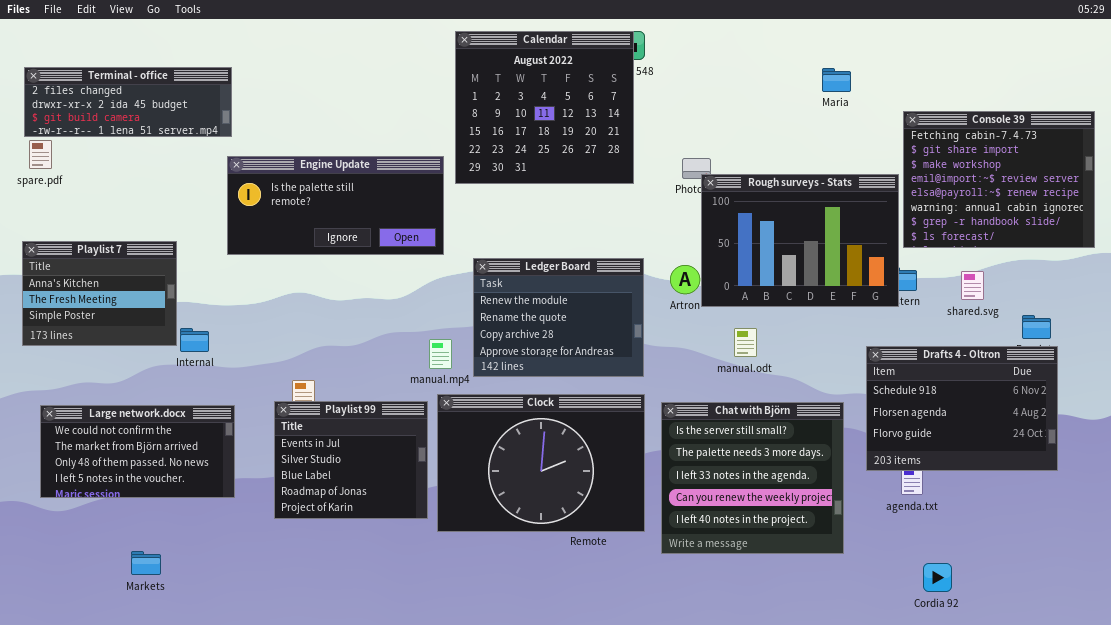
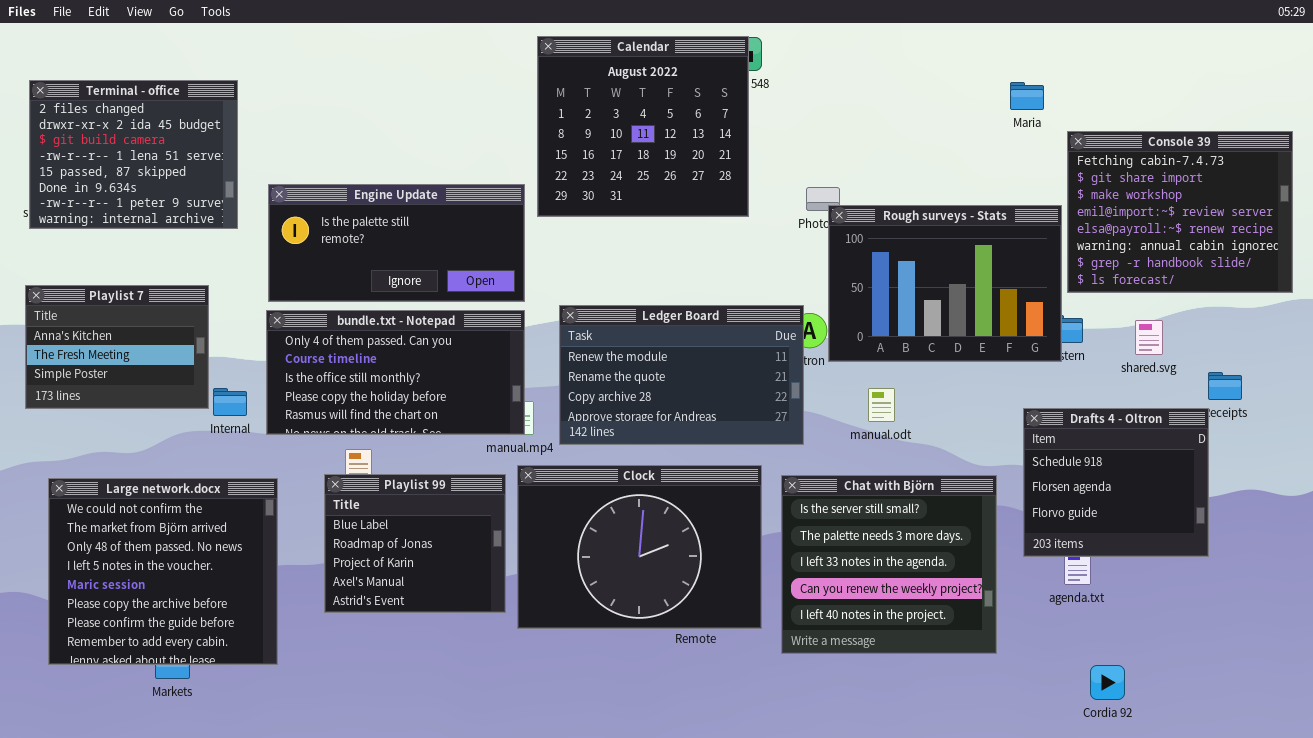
Terminal - office: [24,67,232,137] -> [29,80,238,229], resized
Maria: [822,68,851,92] -> [1010,82,1044,110], moved
Ledger Board: [473,258,644,377] -> [559,305,804,445], resized
bundle.txt - Notepad: none -> [266,310,525,435], opened
Drafts 4 - Oltron: [866,346,1058,471] -> [1023,408,1209,557], resized
Playlist 99: [274,401,428,519] -> [324,474,506,613], scrolled down 2 rows
Large network.docx: [40,405,235,498] -> [48,478,278,665], resized

